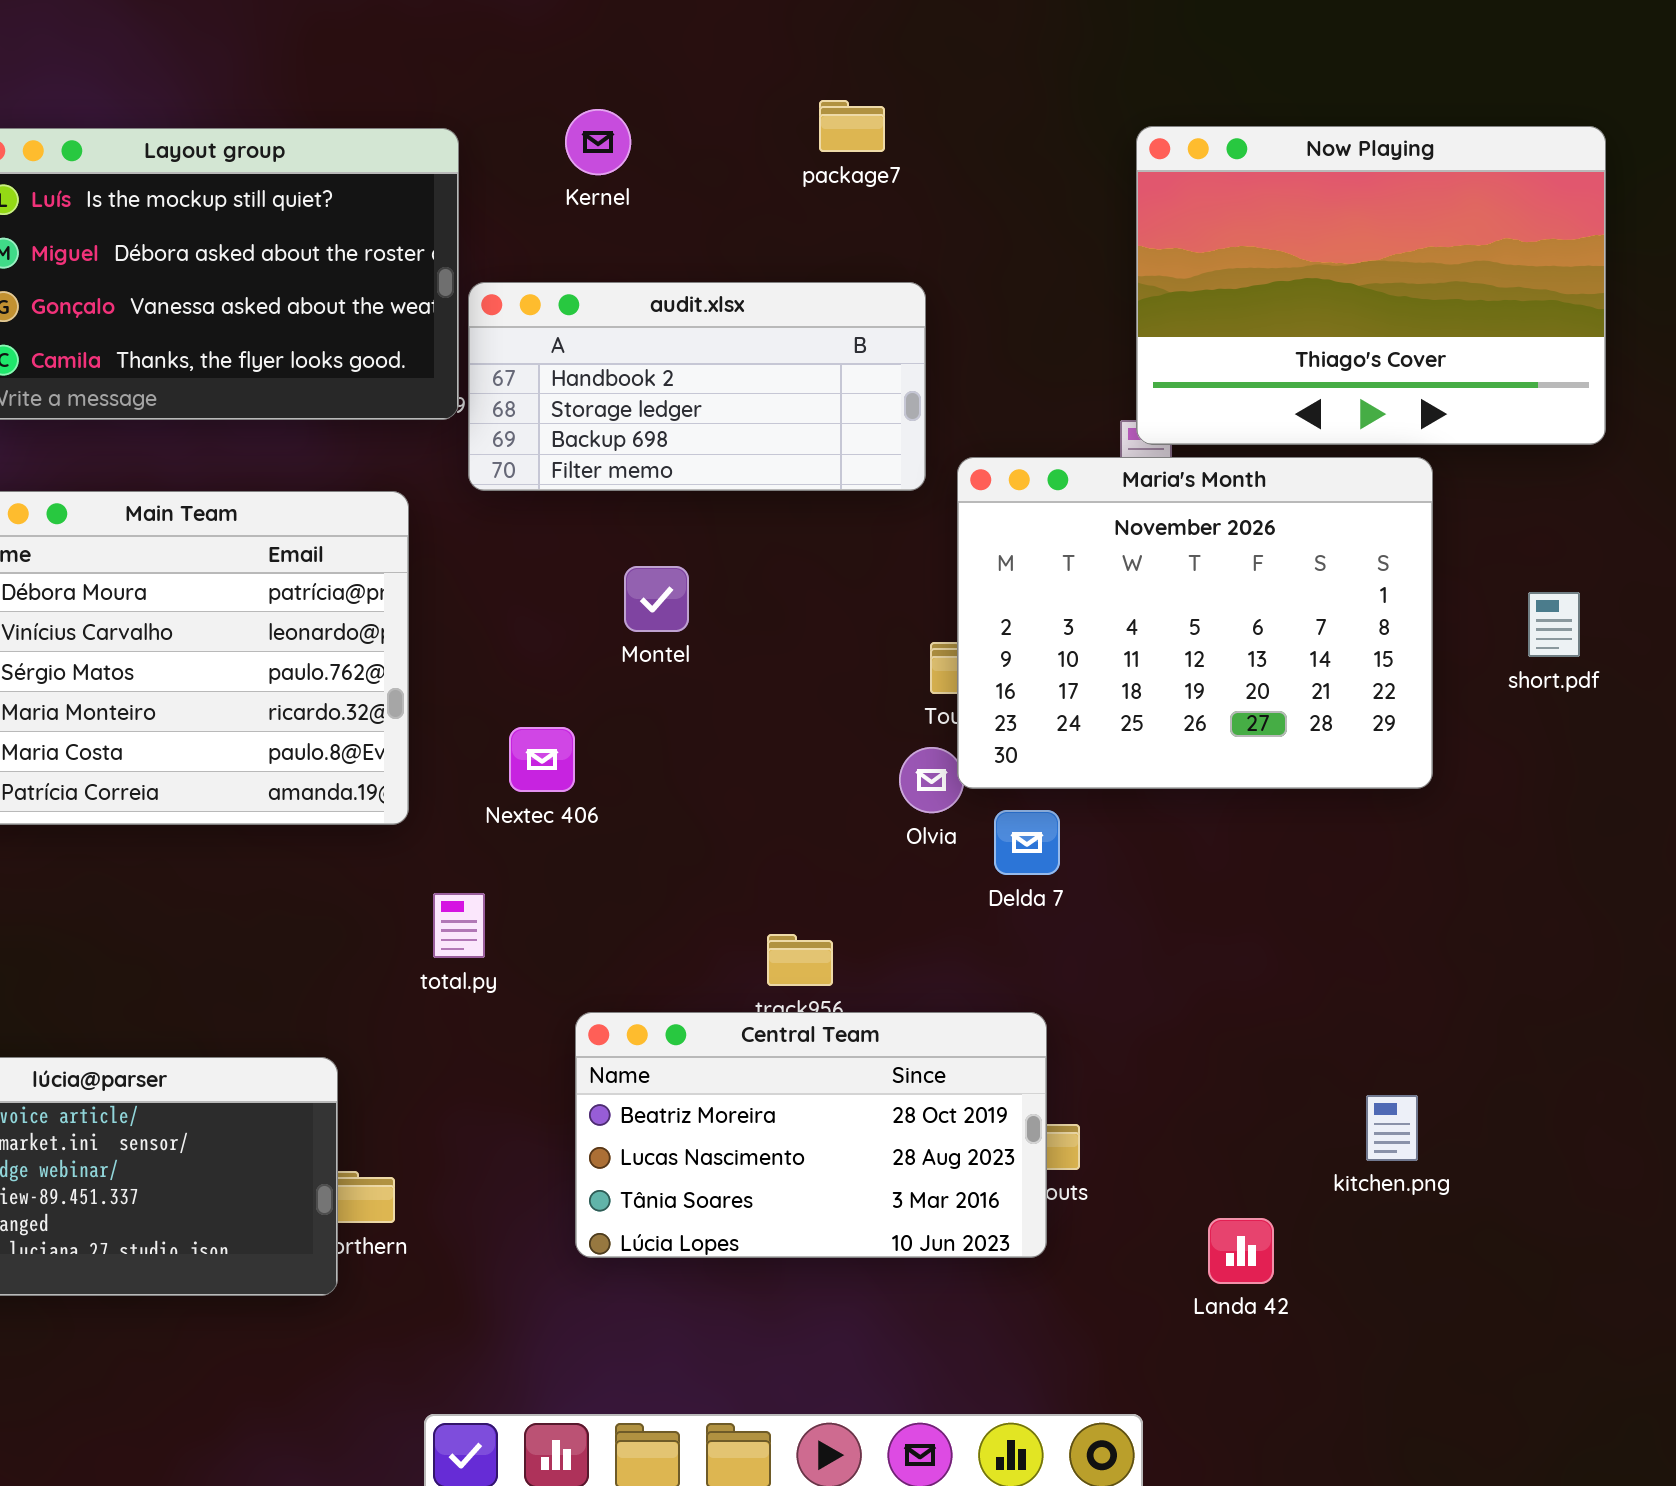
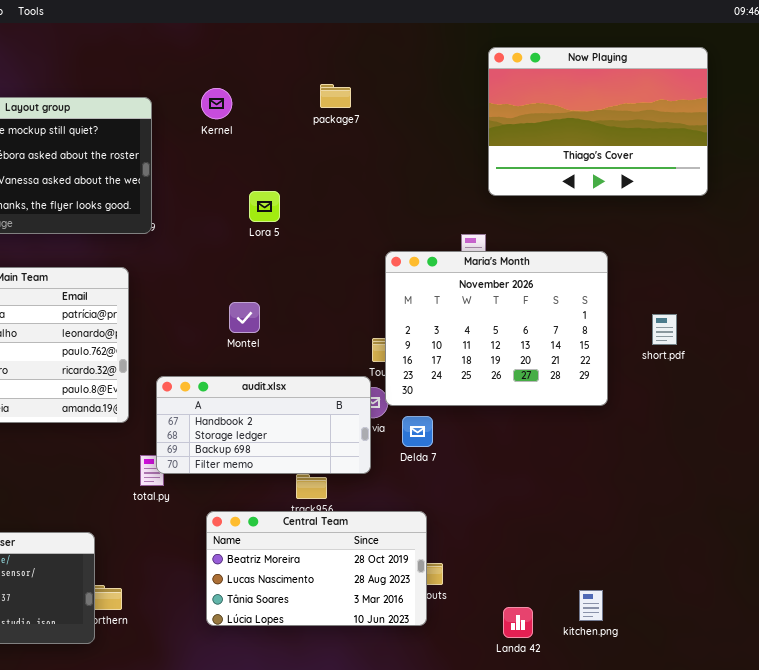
Now Playing: [1136,126,1606,445] -> [488,47,708,196], moved
audit.xlsx: [468,282,926,491] -> [156,376,371,474], moved
kitchen.png: [1366,1095,1418,1161] -> [579,590,603,621], moved

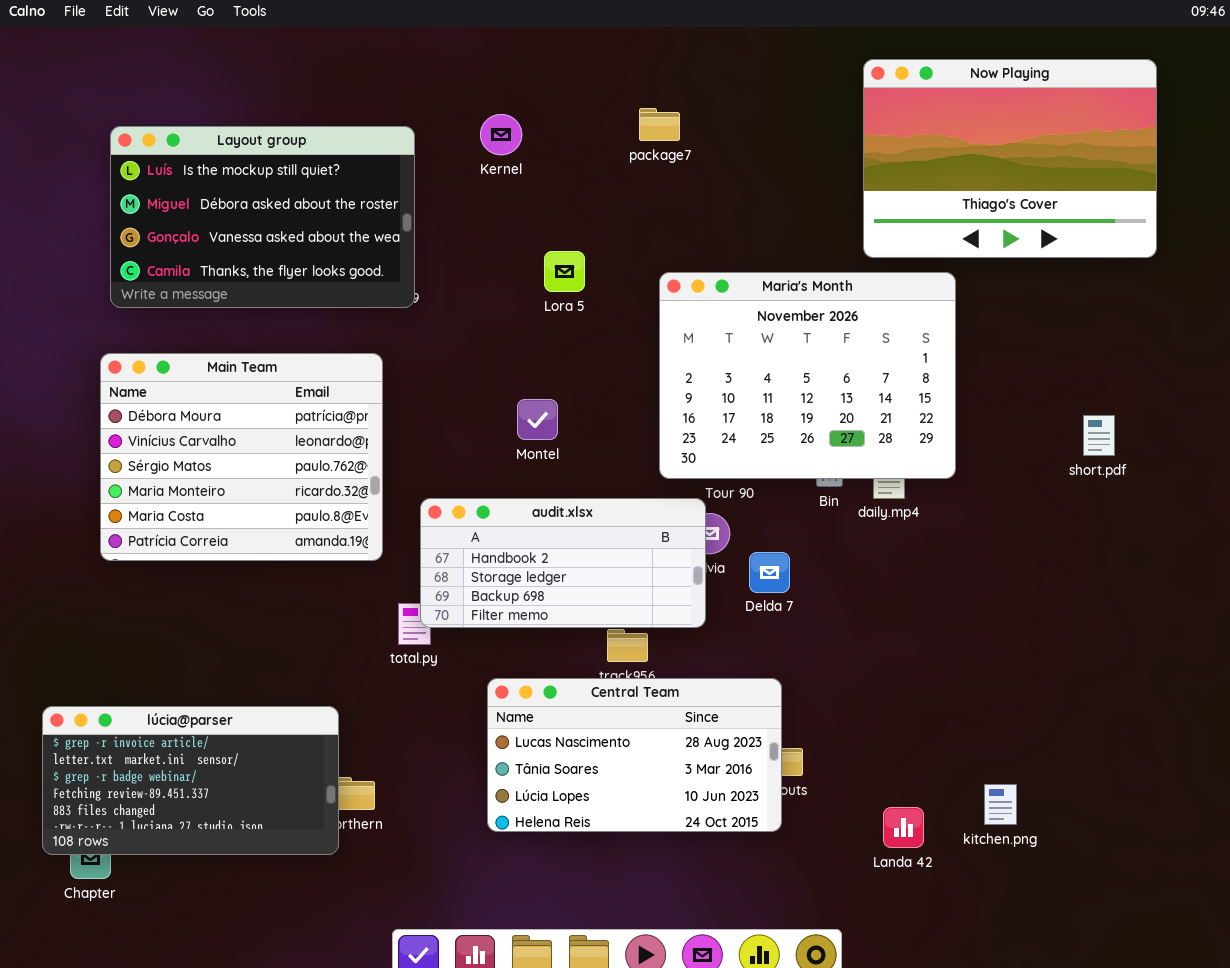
Maria's Month: [385,251,608,406] -> [659,272,956,479], moved
Central Team: [206,511,427,626] -> [487,678,782,832], scrolled down 1 row

